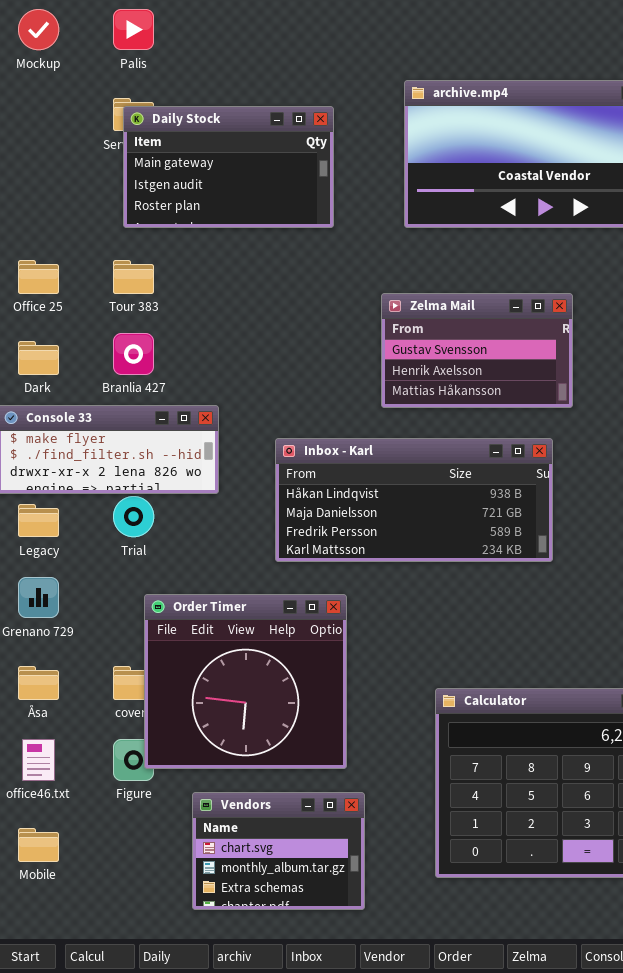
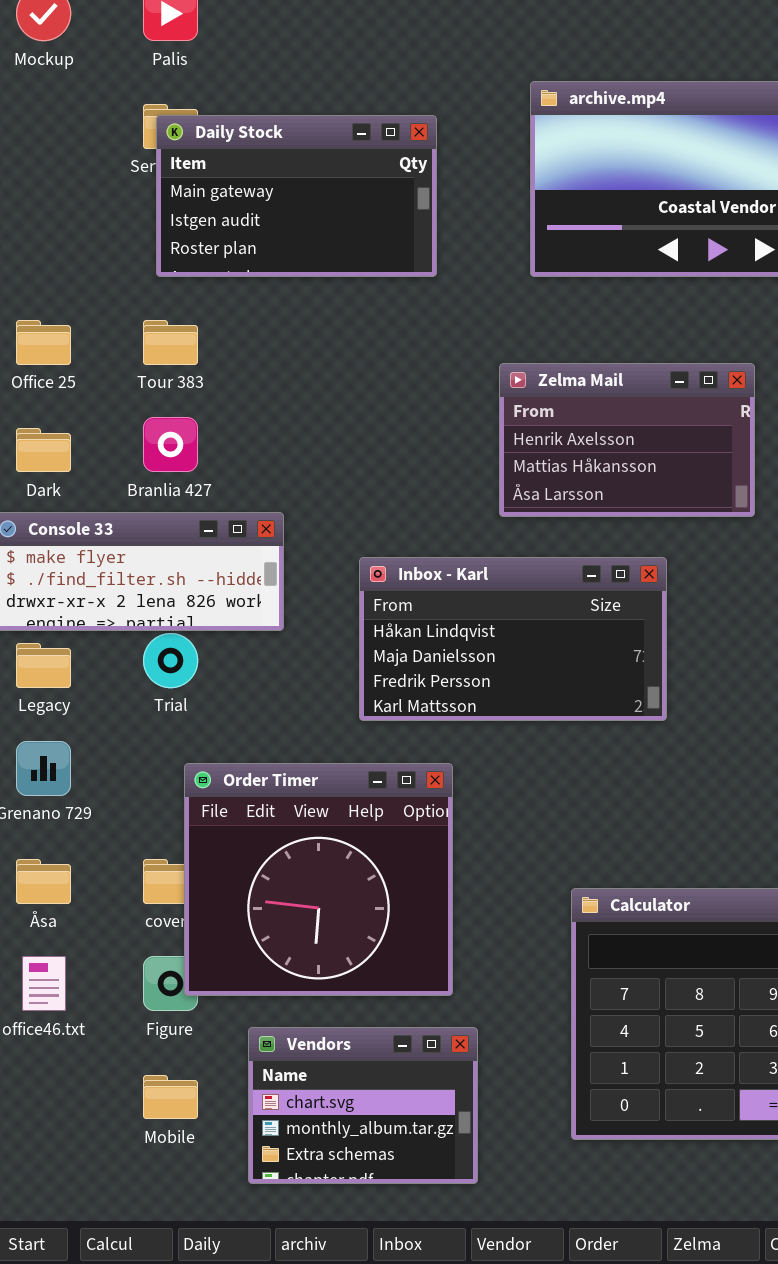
Zelma Mail: [381,293,573,408] -> [499,363,755,517], scrolled down 1 row
Inbox - Karl: [275,438,553,562] -> [359,557,667,721], resized
Mobile: [18,828,59,862] -> [143,1075,198,1119], moved

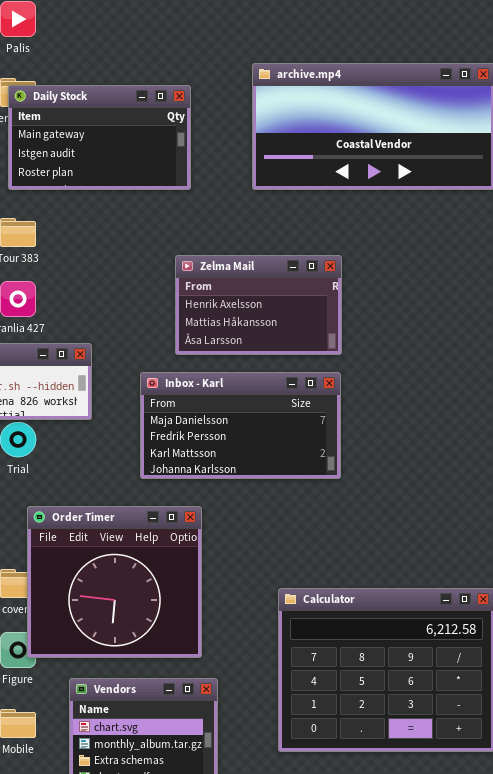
Zelma Mail: [499,363,755,517] -> [175,255,342,355], moved
Inbox - Karl: [359,557,667,721] -> [140,372,341,479], scrolled down 1 row

